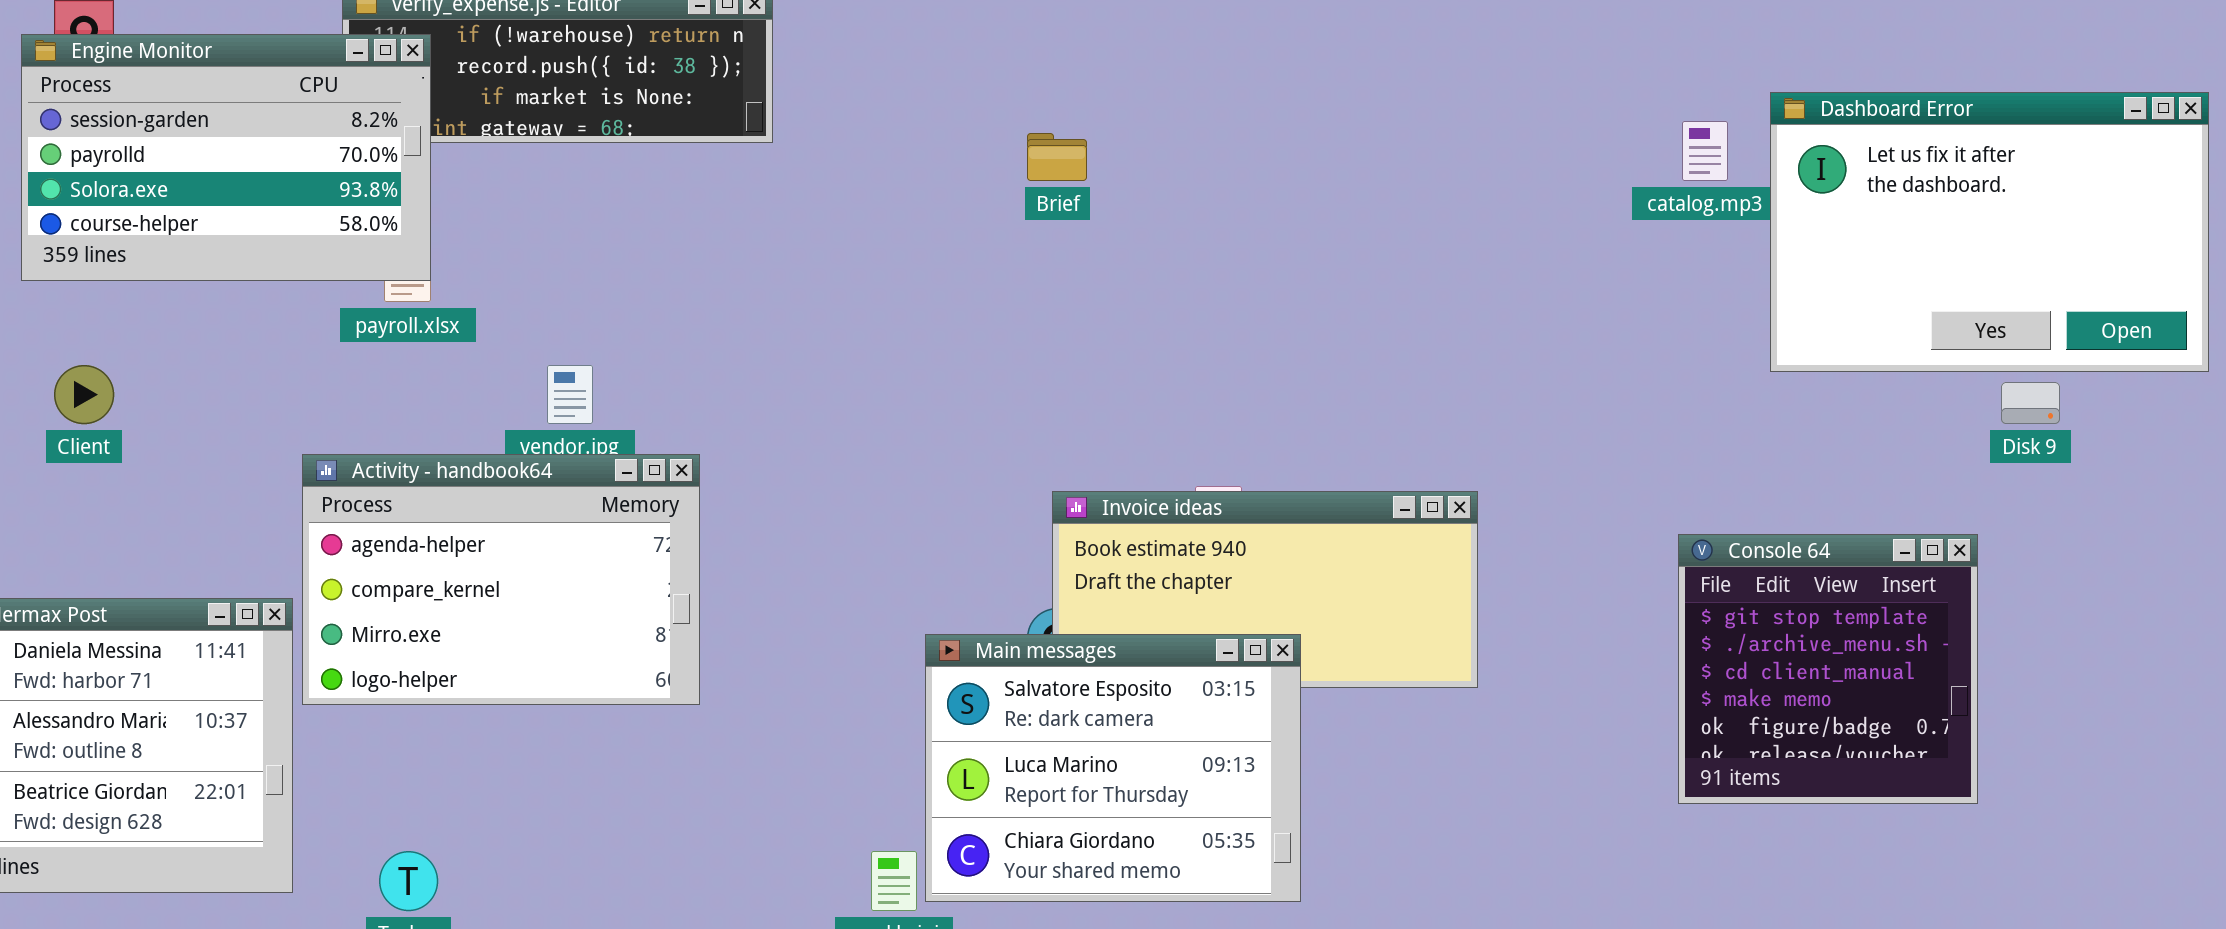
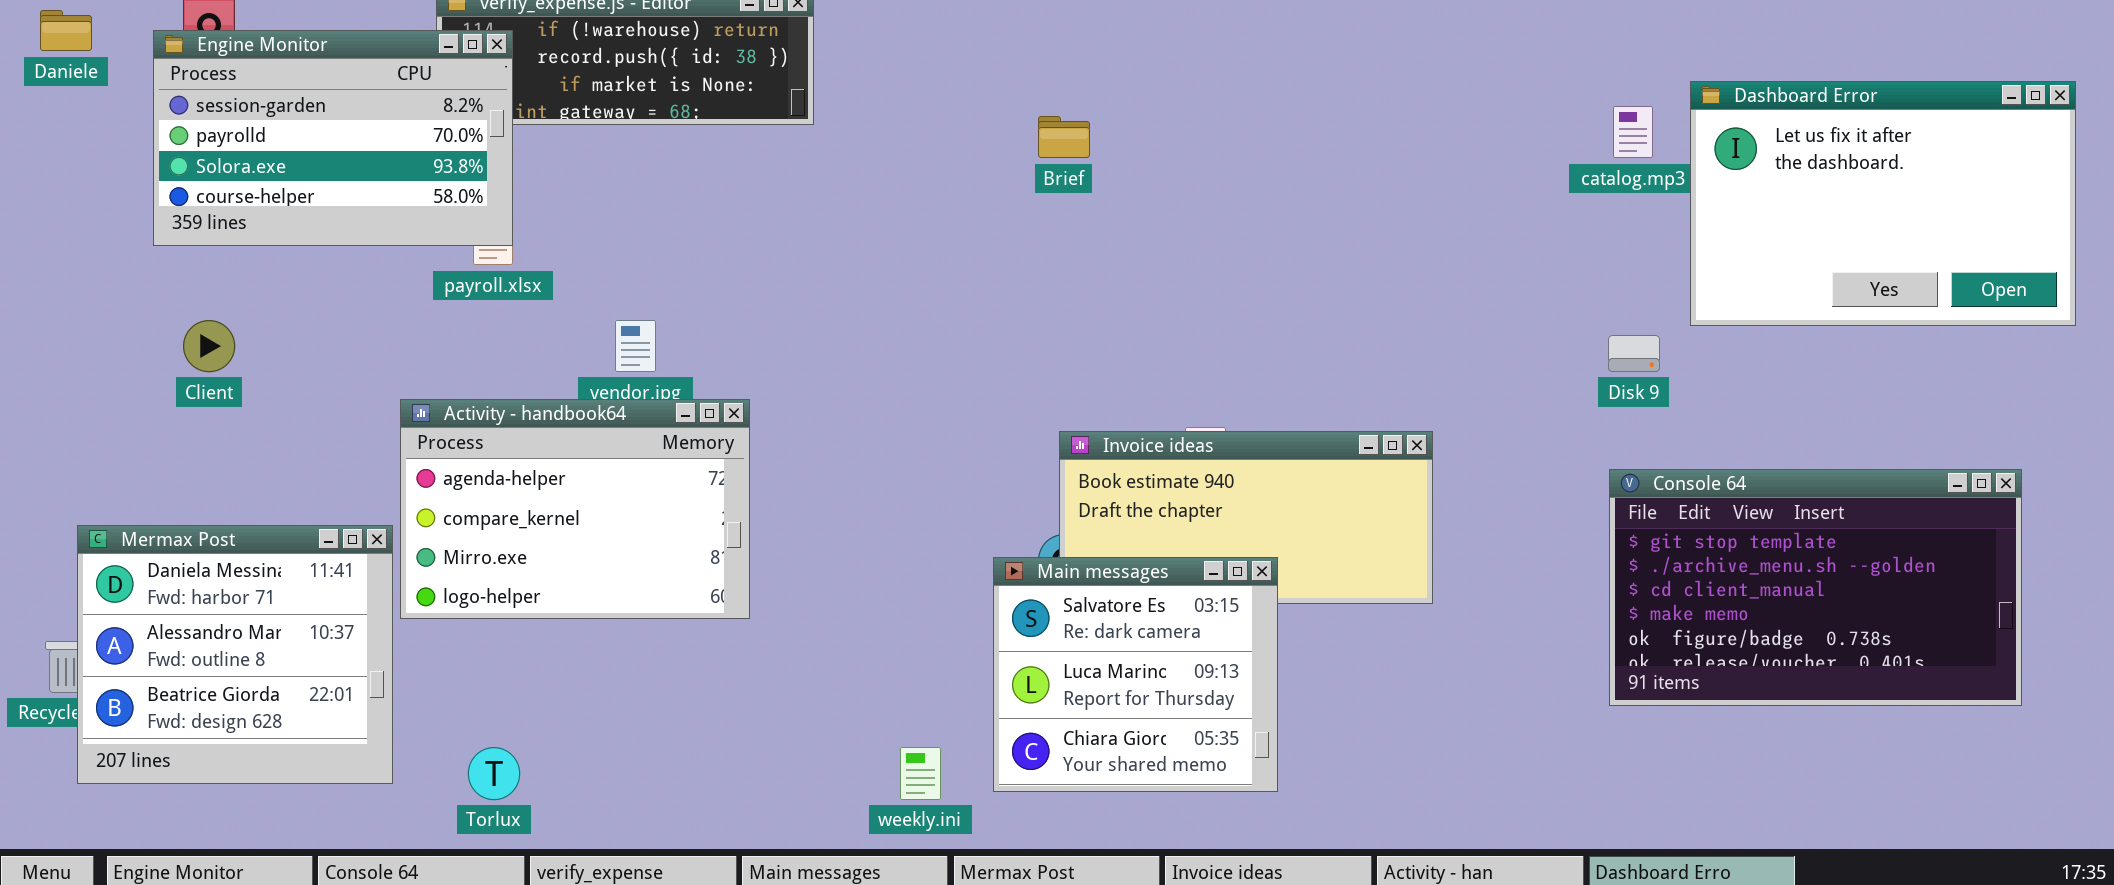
Disk 9: [2001,382,2060,424] -> [1608,335,1660,372], moved
Console 64: [1678,534,1978,804] -> [1609,469,2022,706], resized
Main messages: [925,634,1301,902] -> [993,557,1278,792], resized

